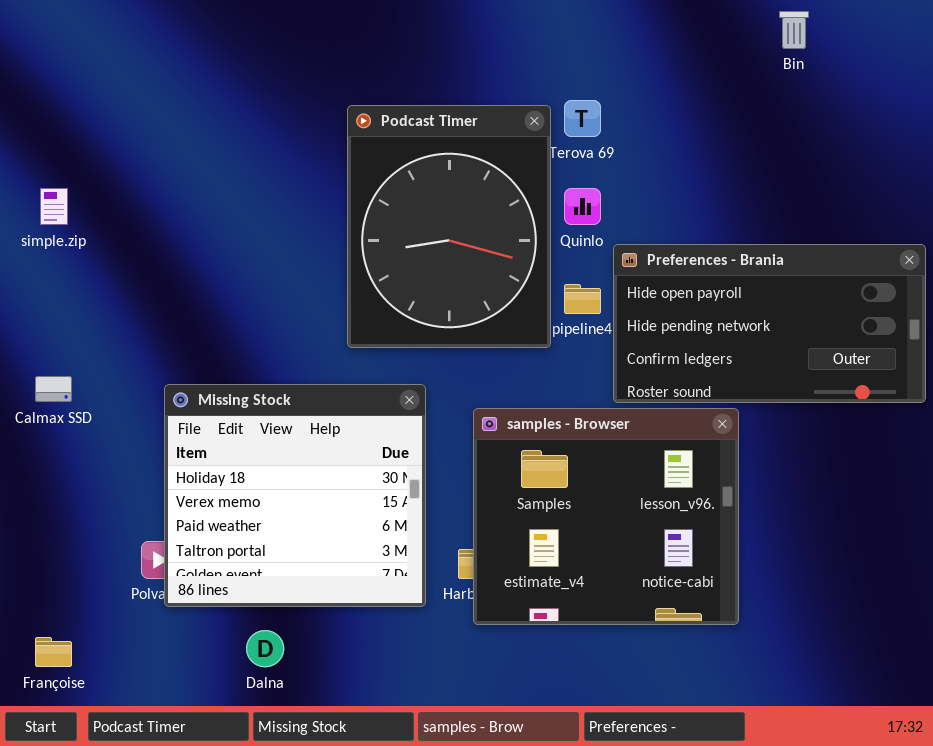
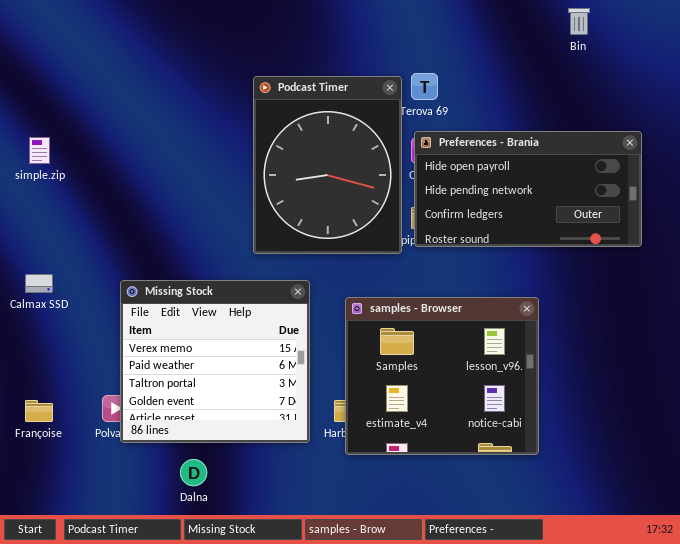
Preferences - Brania: [613,244,926,403] -> [414,131,642,247], moved
Missing Stock: [164,384,426,607] -> [120,280,310,443], scrolled down 1 row
Françoise: [35,637,72,667] -> [25,400,53,422], moved

